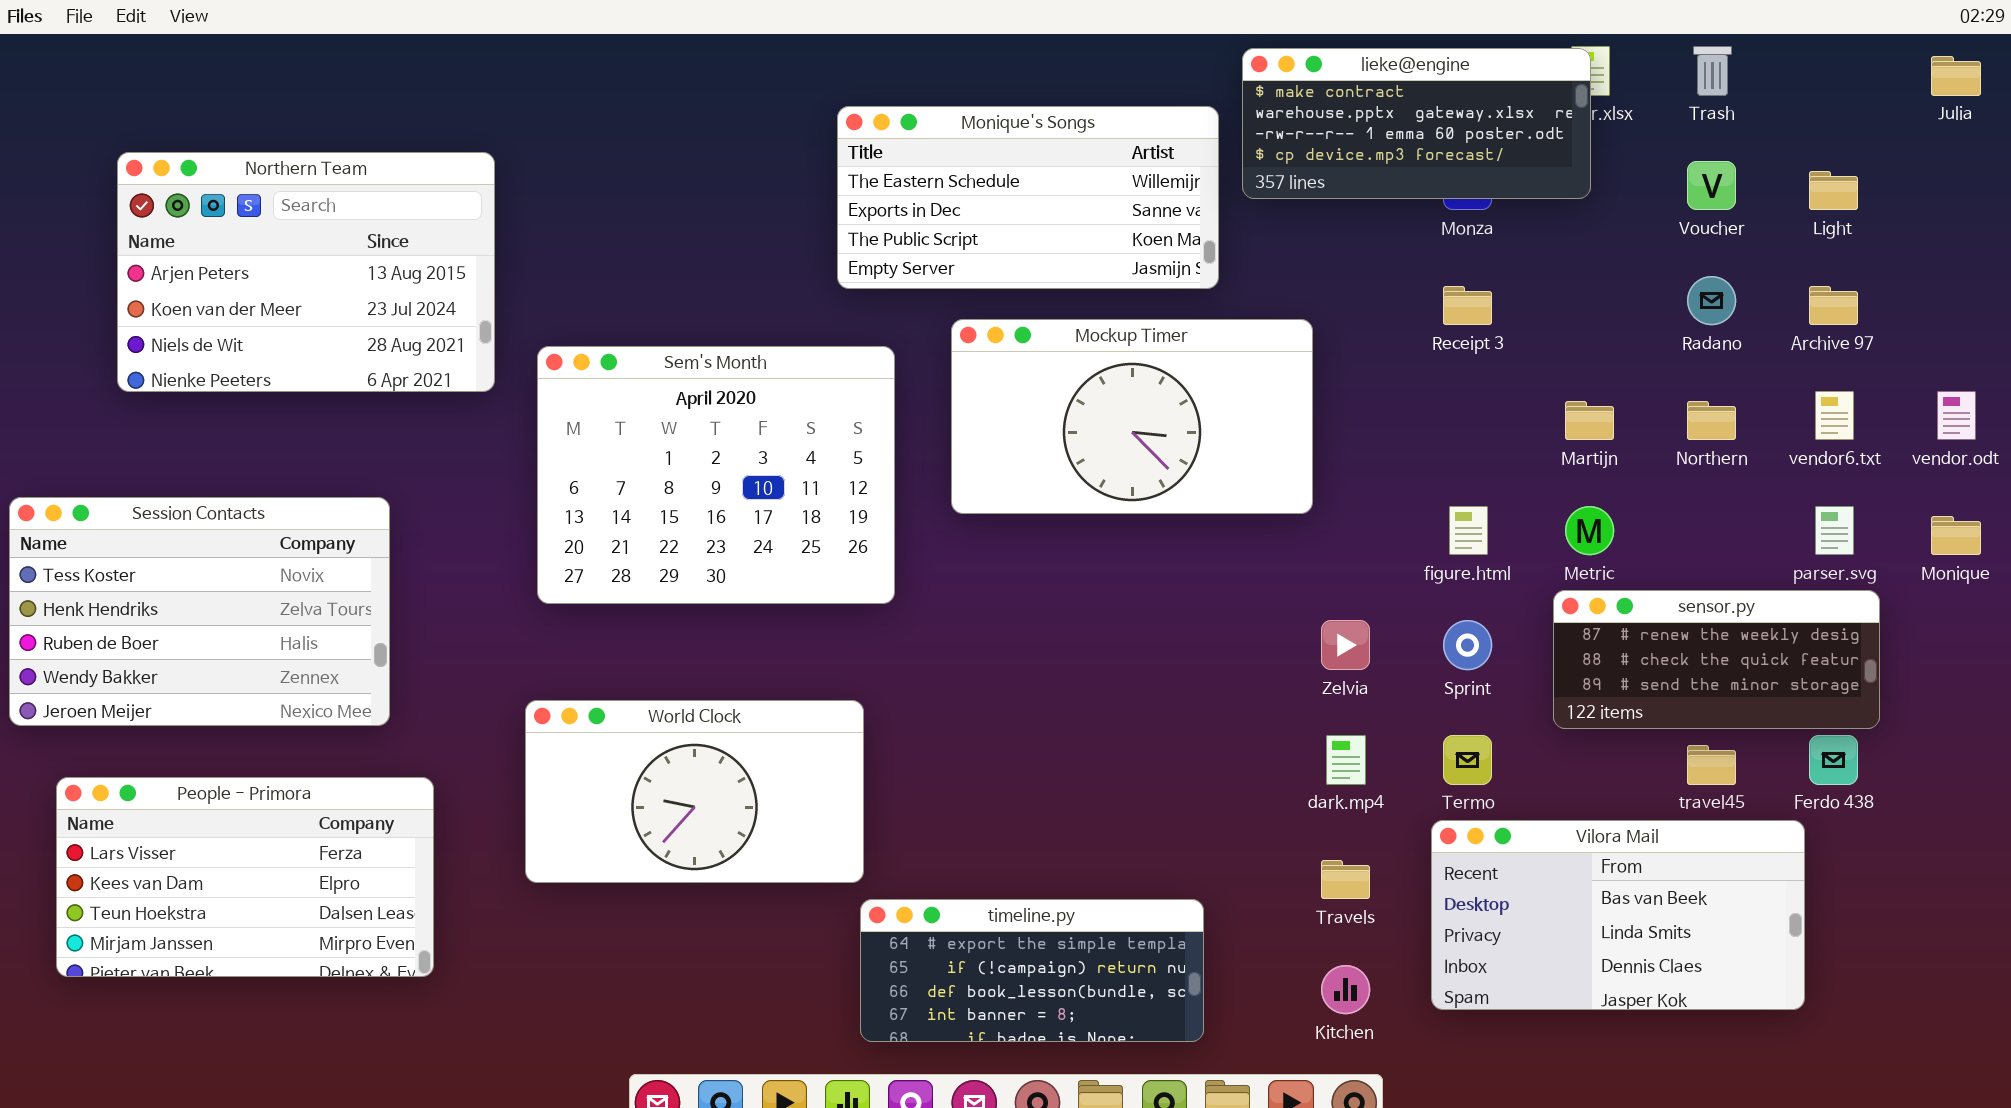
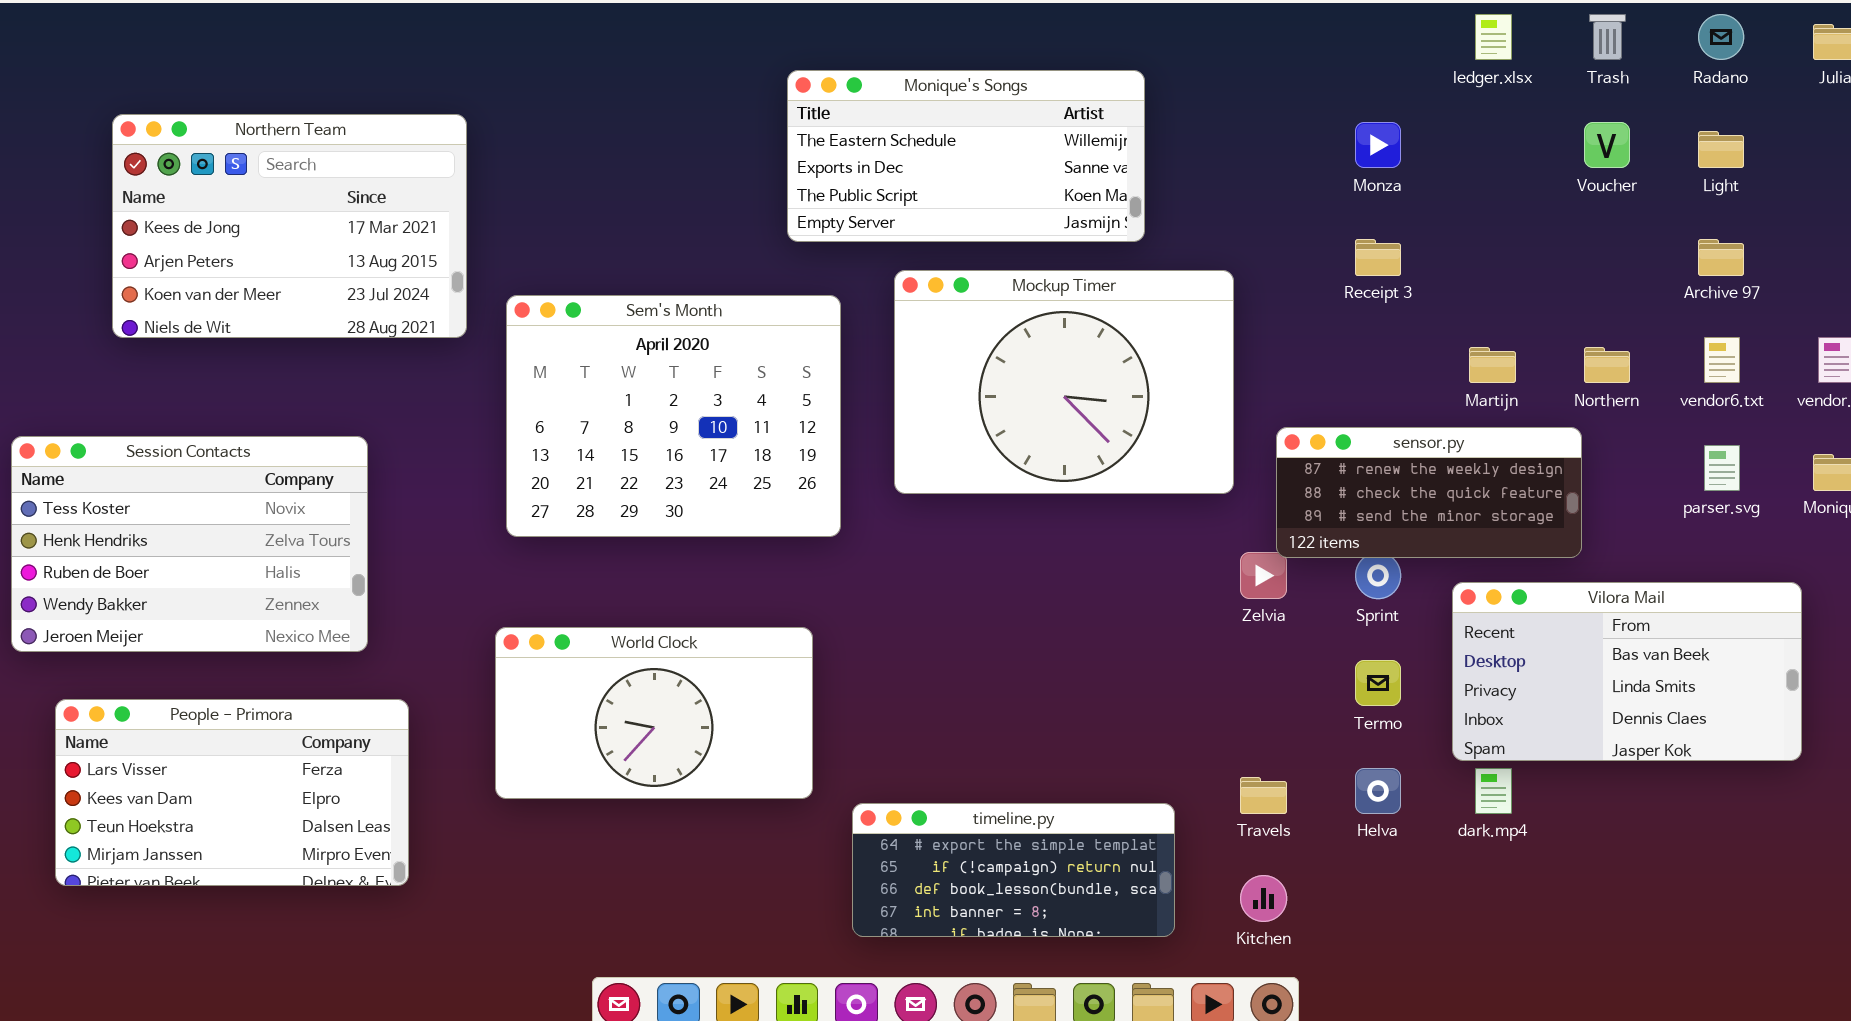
lieke@engine: [1242,48,1591,199] -> none, closed
Northern Team: [117,152,495,392] -> [112,114,467,338], scrolled up 1 row
Radano: [1687,276,1736,325] -> [1698,14,1744,60], moved
Mockup Timer: [951,319,1313,514] -> [894,270,1234,494], resized
sensor.py: [1553,590,1880,729] -> [1276,427,1582,558], moved
dark.mp4: [1326,735,1366,785] -> [1475,768,1512,814], moved
Vilora Mail: [1431,820,1805,1010] -> [1452,582,1802,761], moved
timeline.py: [860,899,1204,1042] -> [852,803,1175,937], moved

